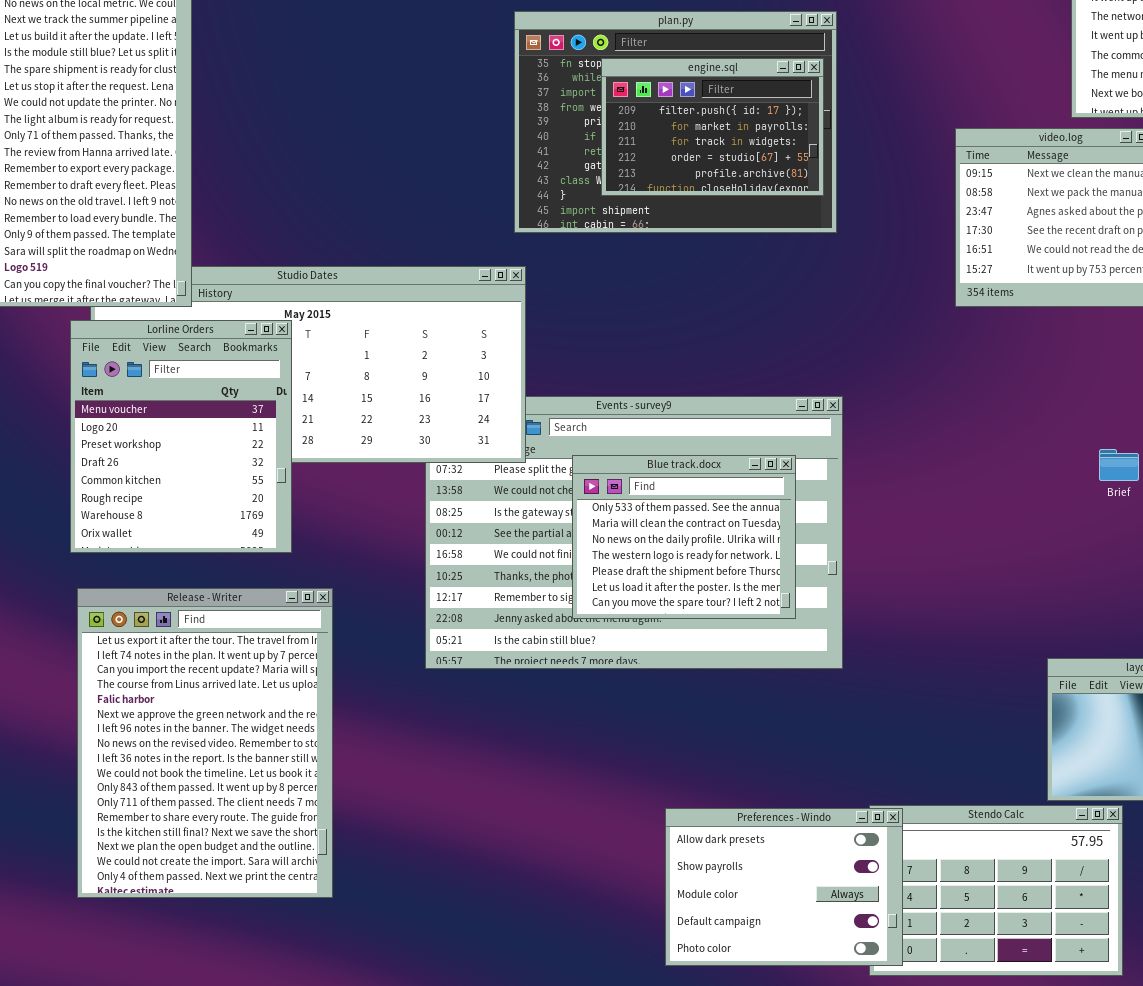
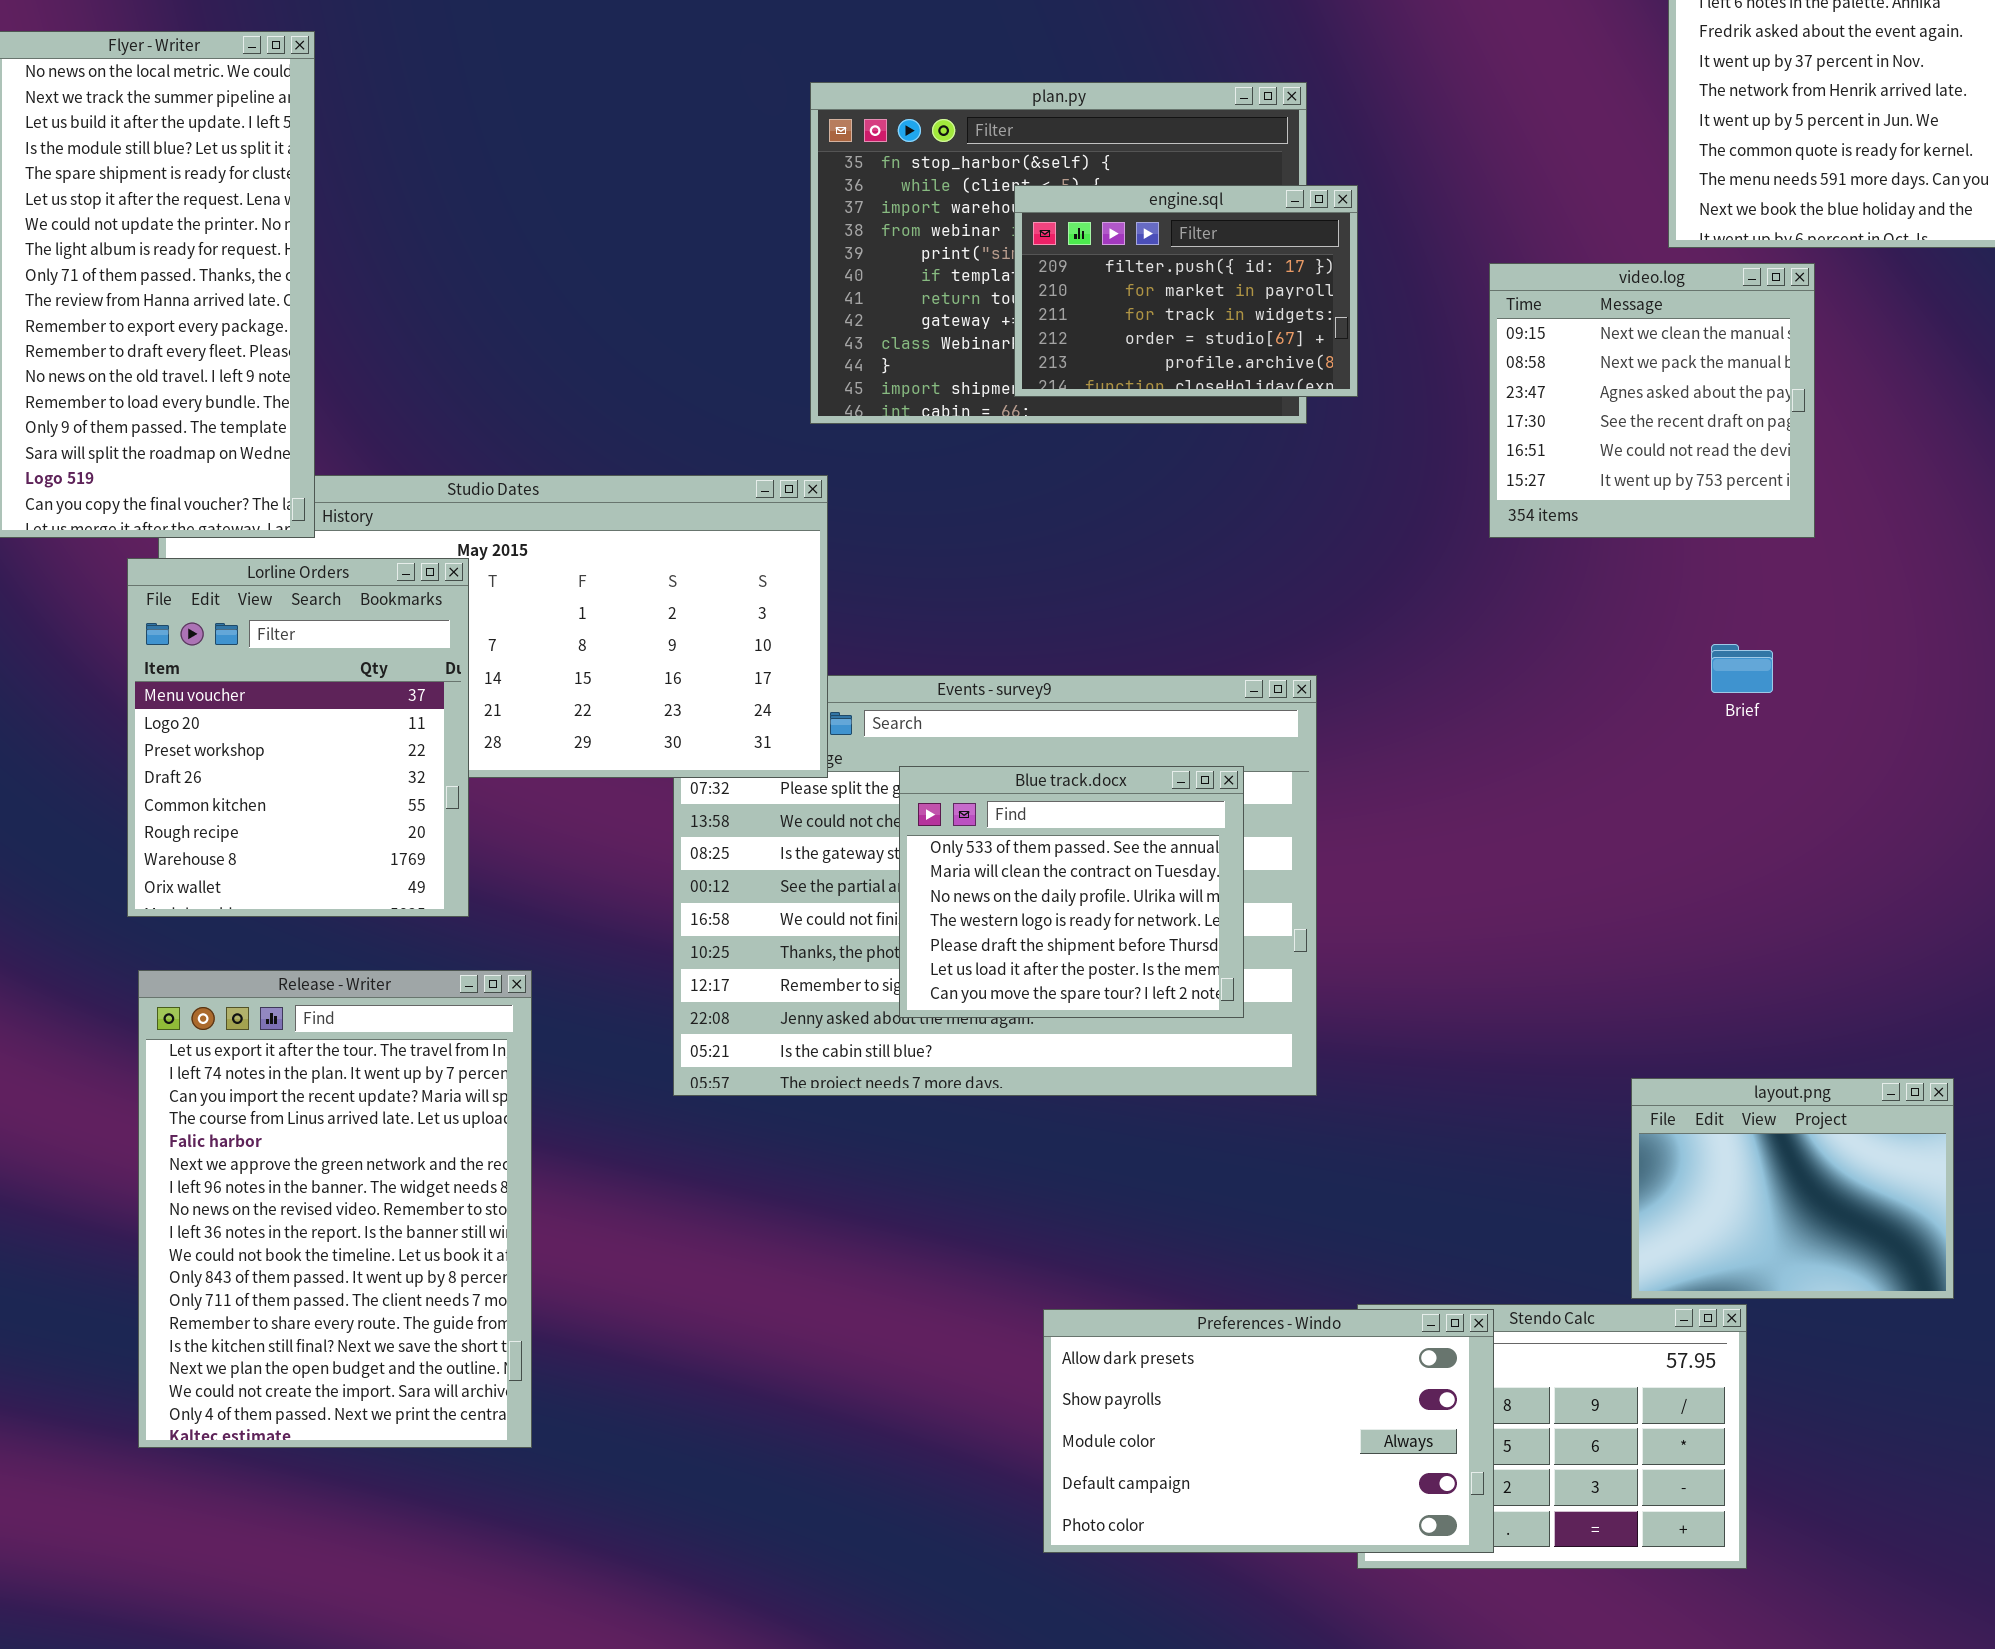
engine.sql: [601,58,824,196] -> [1014,185,1358,397], moved
Brief: [1099,449,1139,481] -> [1711,644,1773,693], moved
Preferences - Windo: [665,808,903,966] -> [1043,1309,1494,1553], resized

